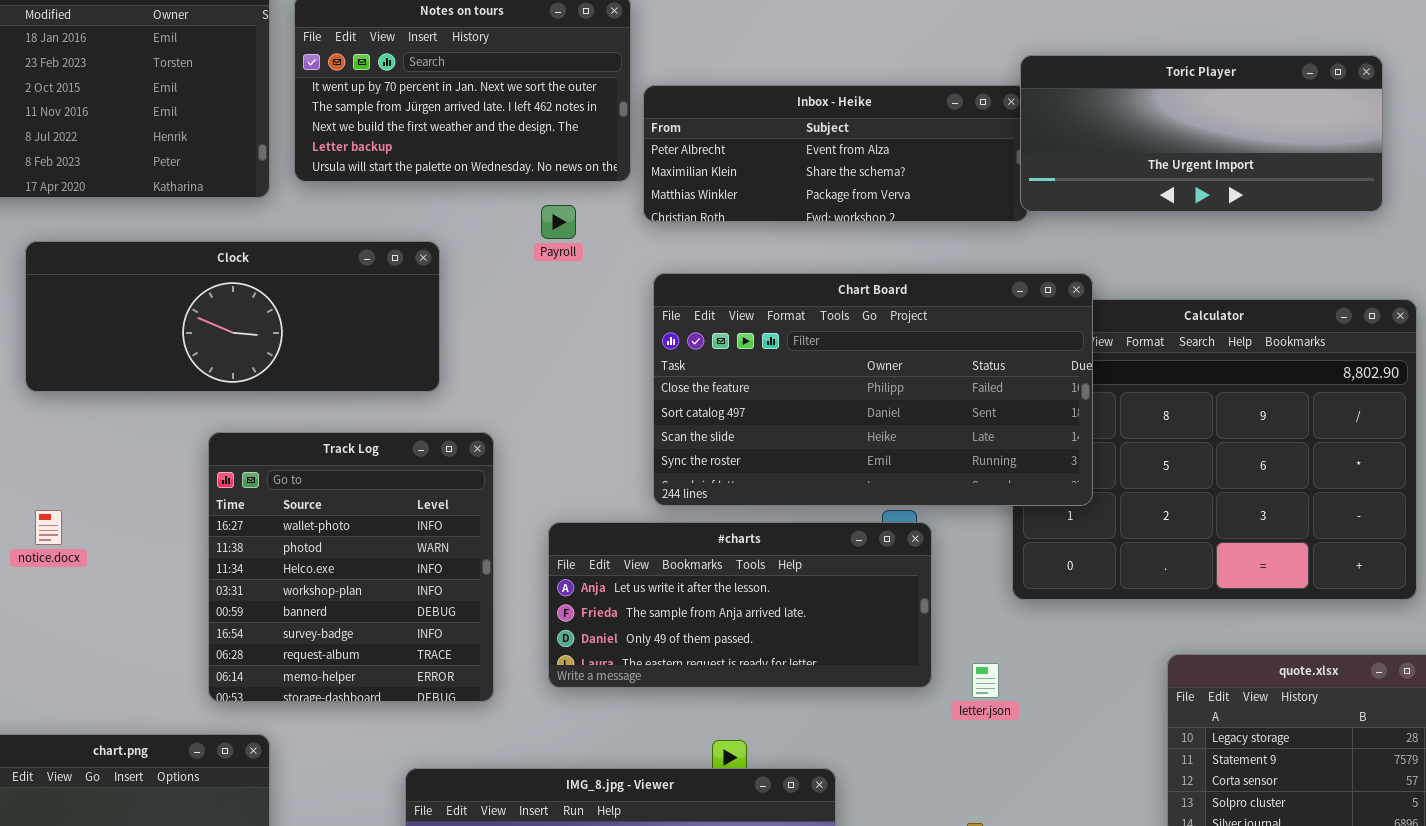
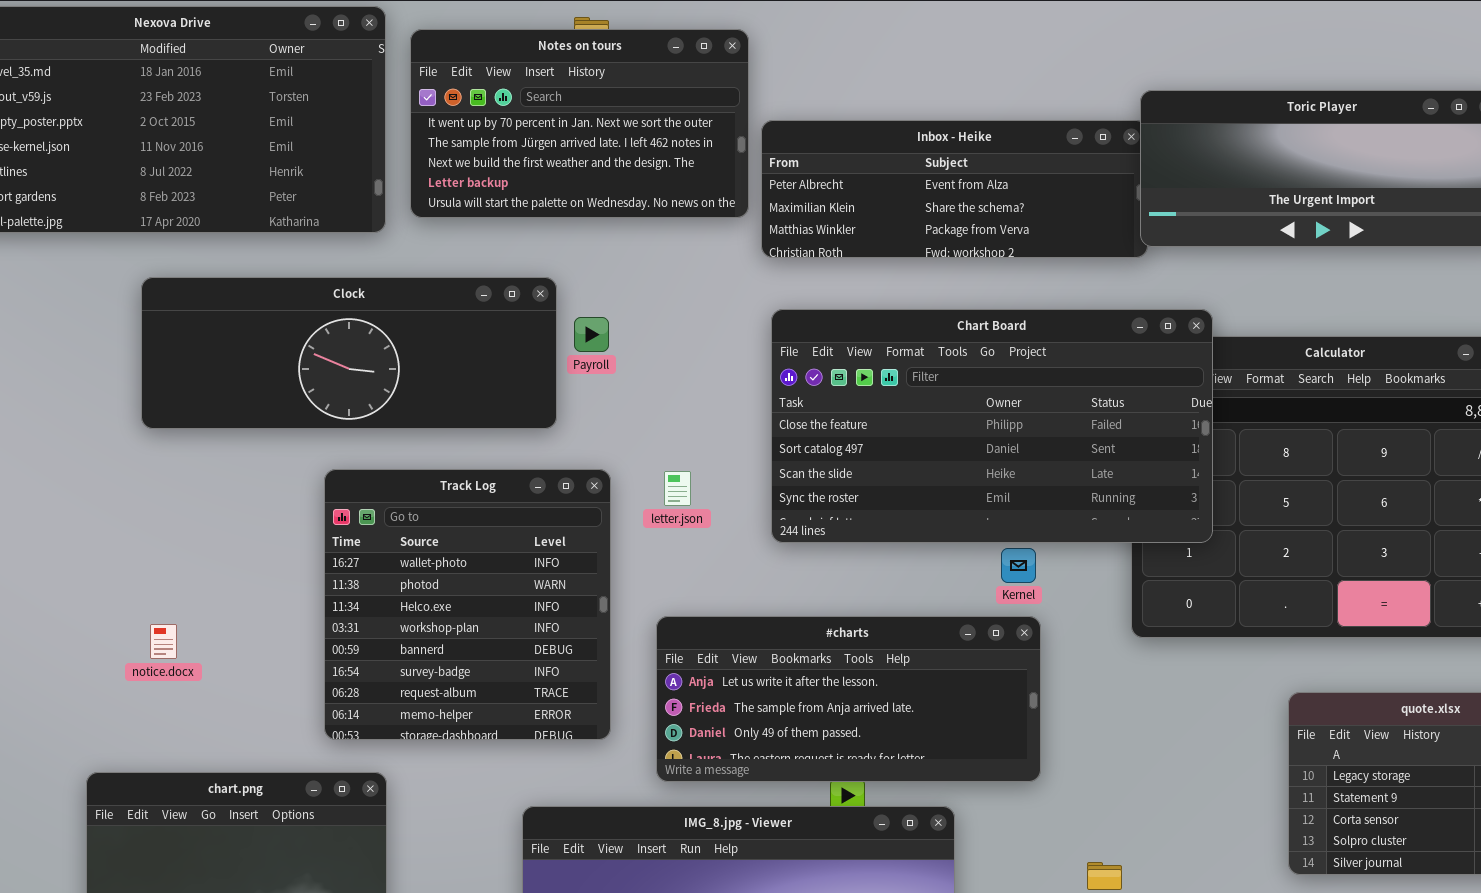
Payroll: [541,205,576,239] -> [574,317,609,352], moved
notice.docx: [35,510,62,545] -> [150,624,177,659], moved
#charts: [548,522,932,688] -> [656,616,1041,782], moved
letter.json: [972,663,999,698] -> [664,471,691,506], moved

